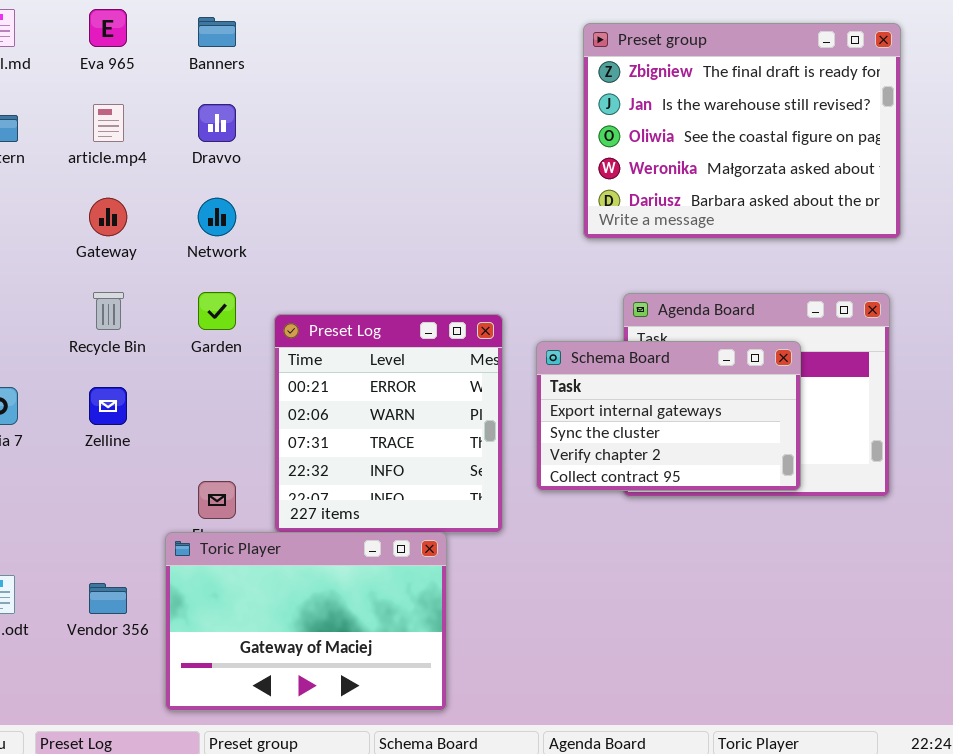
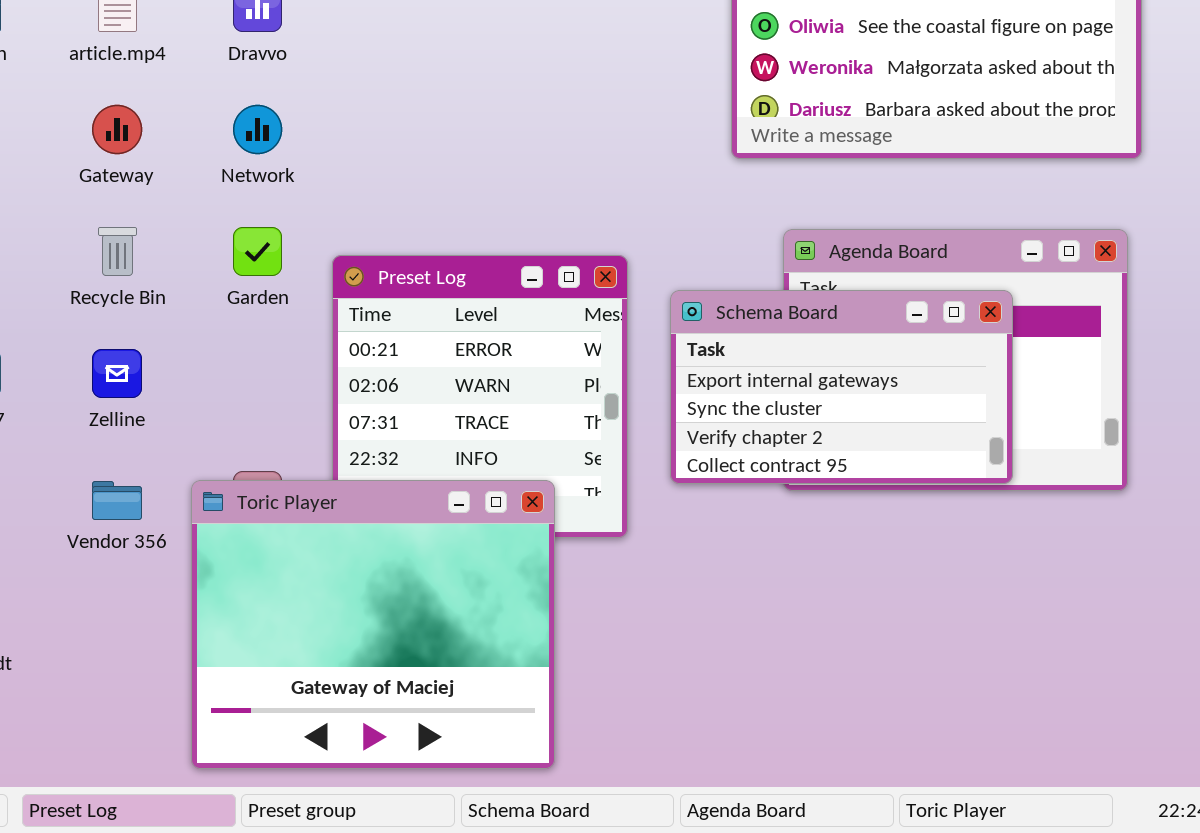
Toric Player: [165,532,447,711] -> [191,480,555,769], resized
Vendor 356: [89,583,127,614] -> [92,481,142,520], moved

